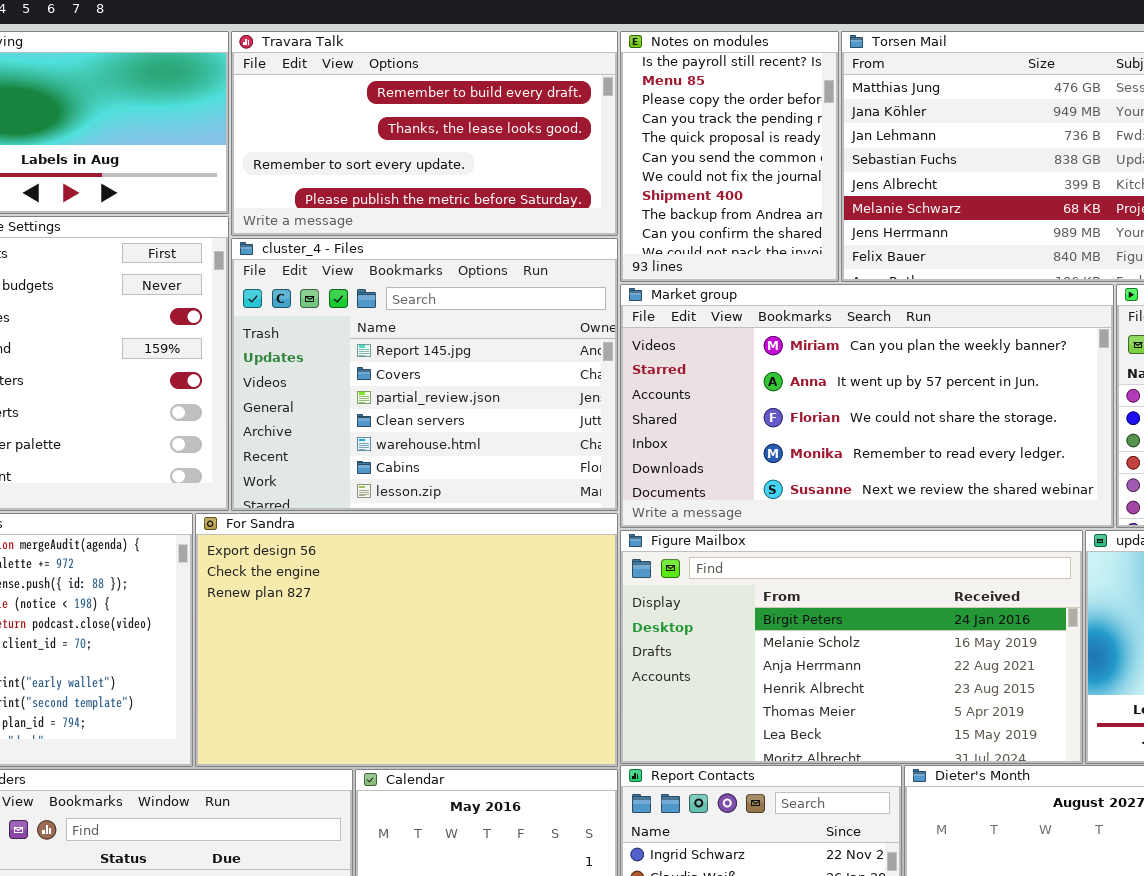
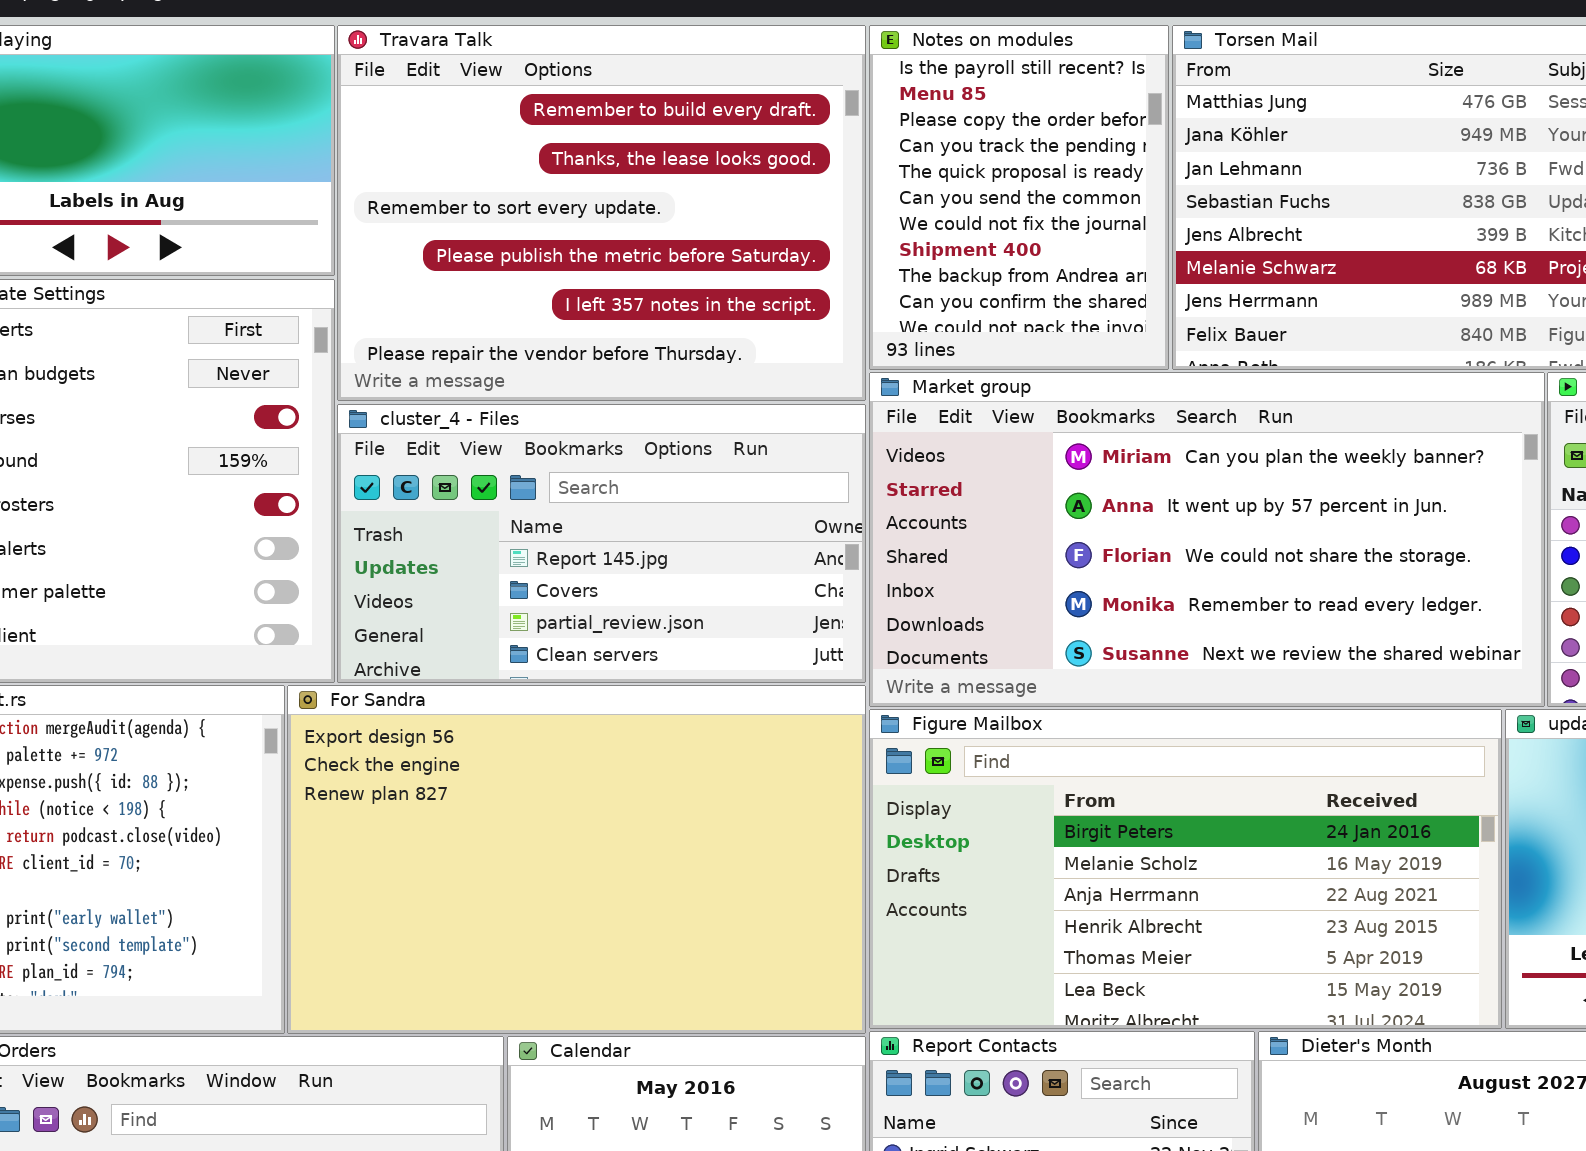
Travara Talk: [231,31,618,236] -> [337,25,866,401], resized
cluster_4 - Files: [231,238,618,511] -> [337,404,866,683], resized

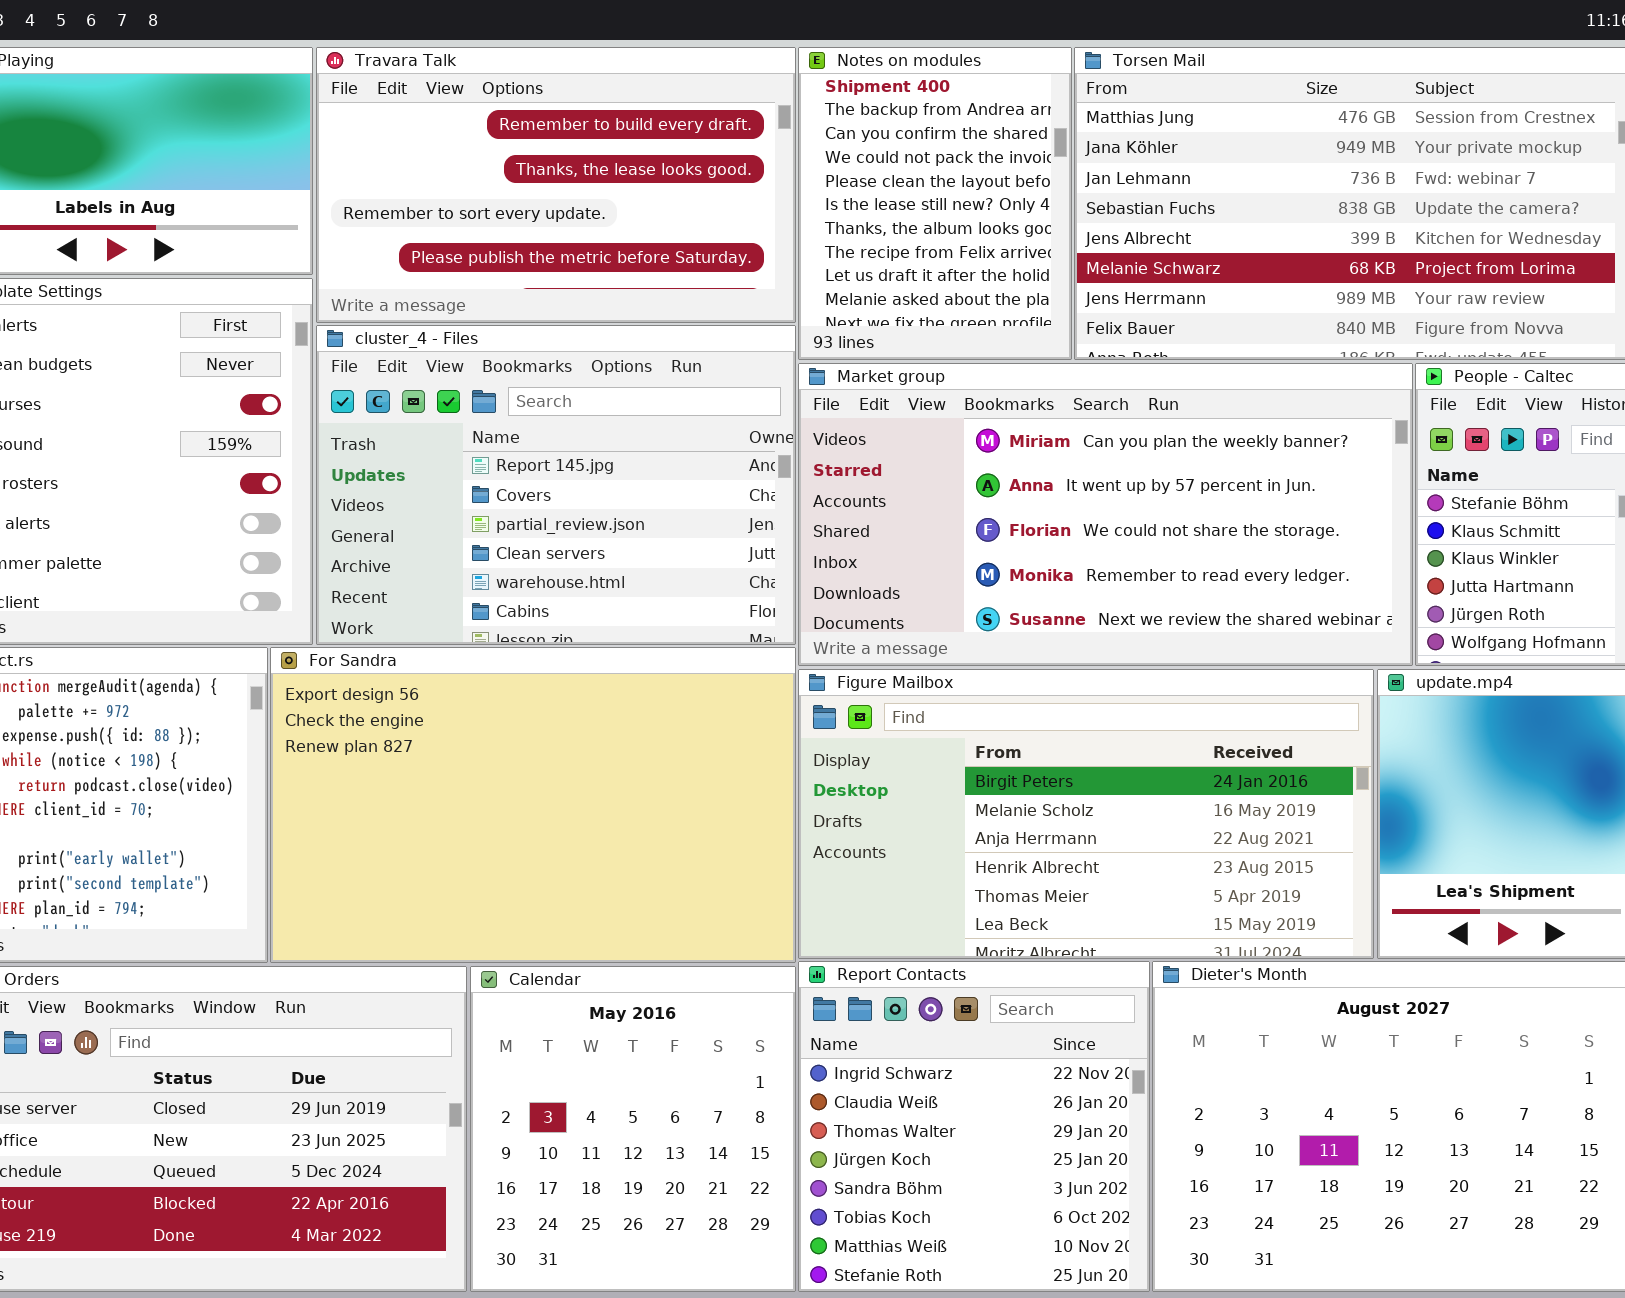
Travara Talk: [337,25,866,401] -> [316,47,796,323], resized
Notes on modules: [869,25,1169,370] -> [798,47,1072,360], scrolled down 7 rows
cluster_4 - Files: [337,404,866,683] -> [316,325,796,645], resized

